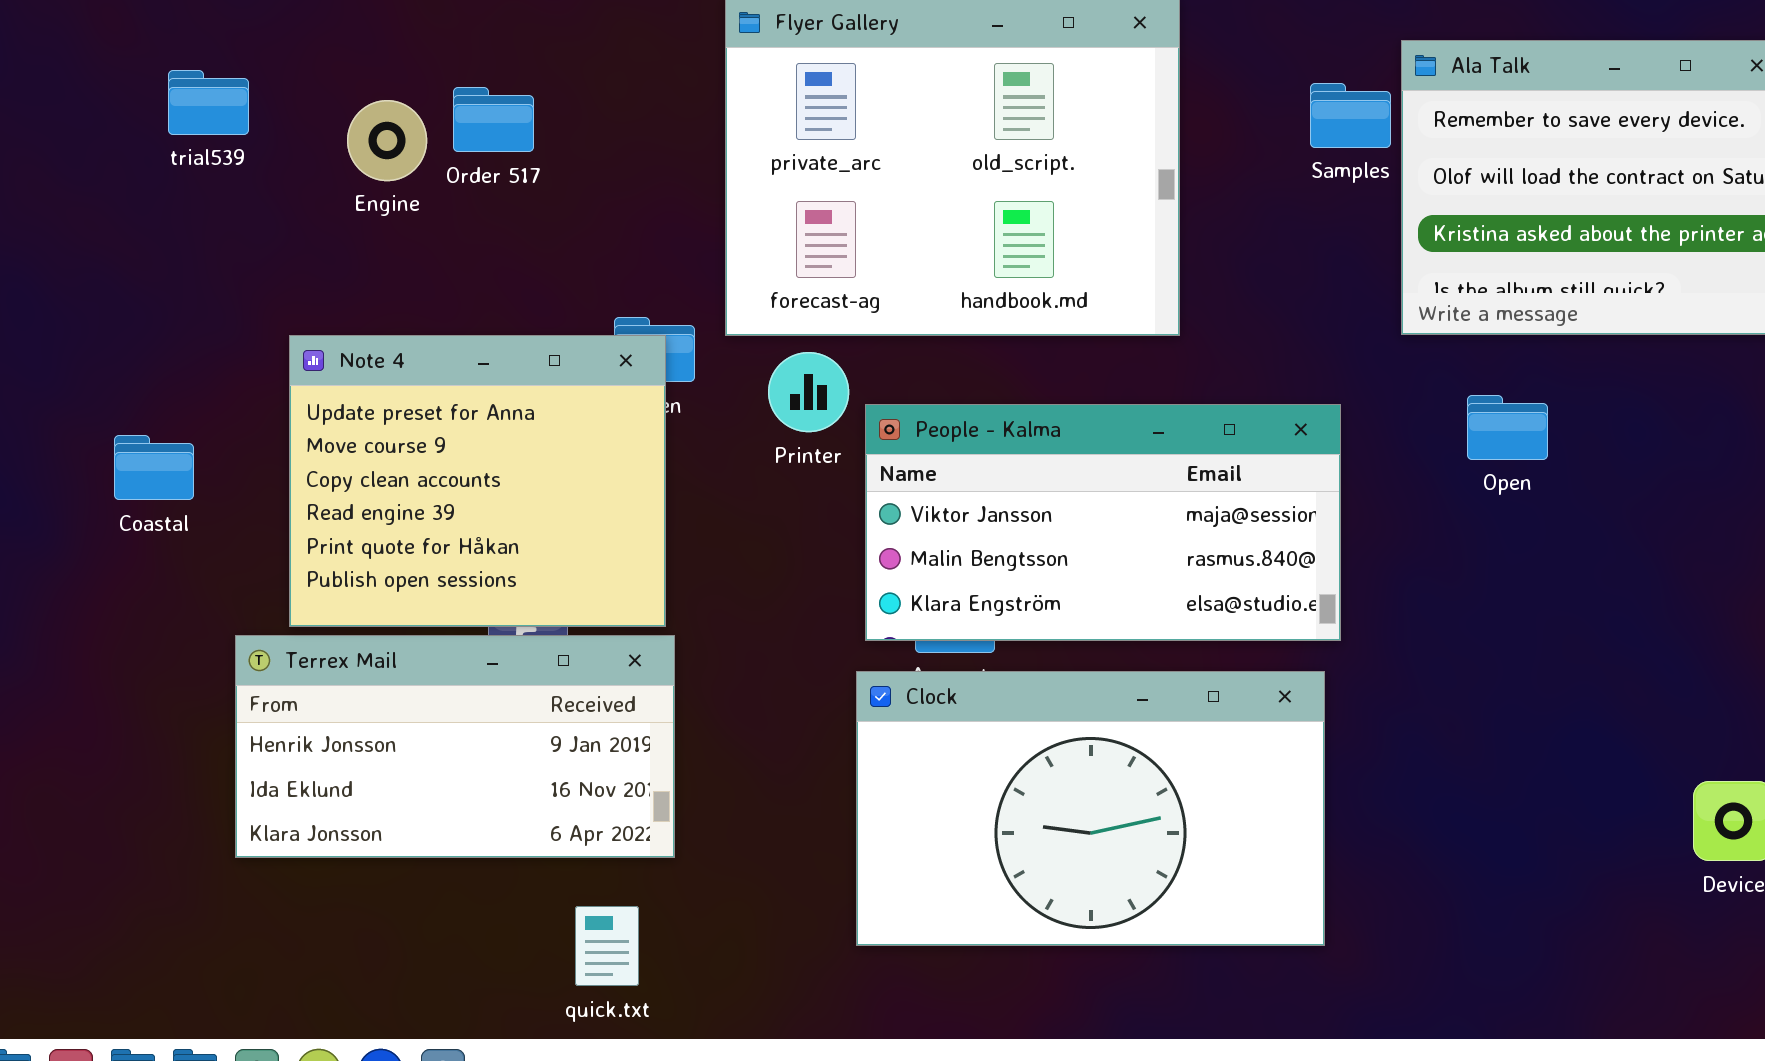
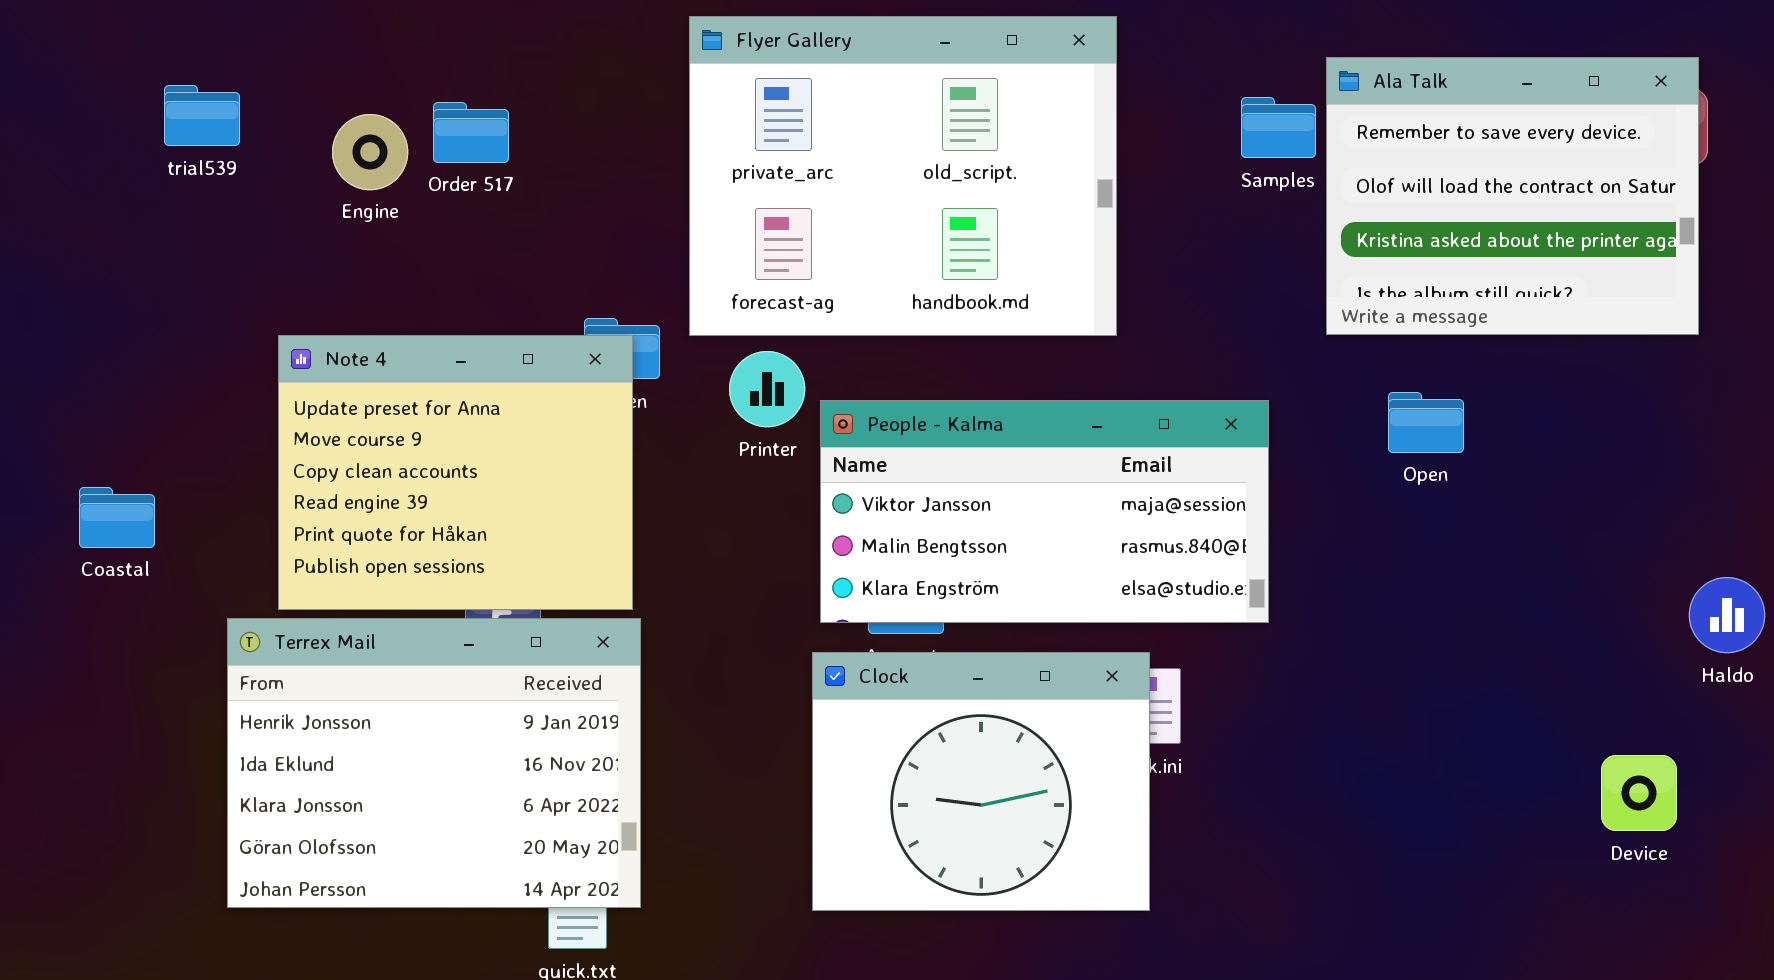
Coastal: [114,435,194,500] -> [79,487,155,548], moved
Terrex Mail: [235,635,675,858] -> [227,618,641,908], resized
Clock: [856,671,1325,946] -> [812,652,1150,911], resized

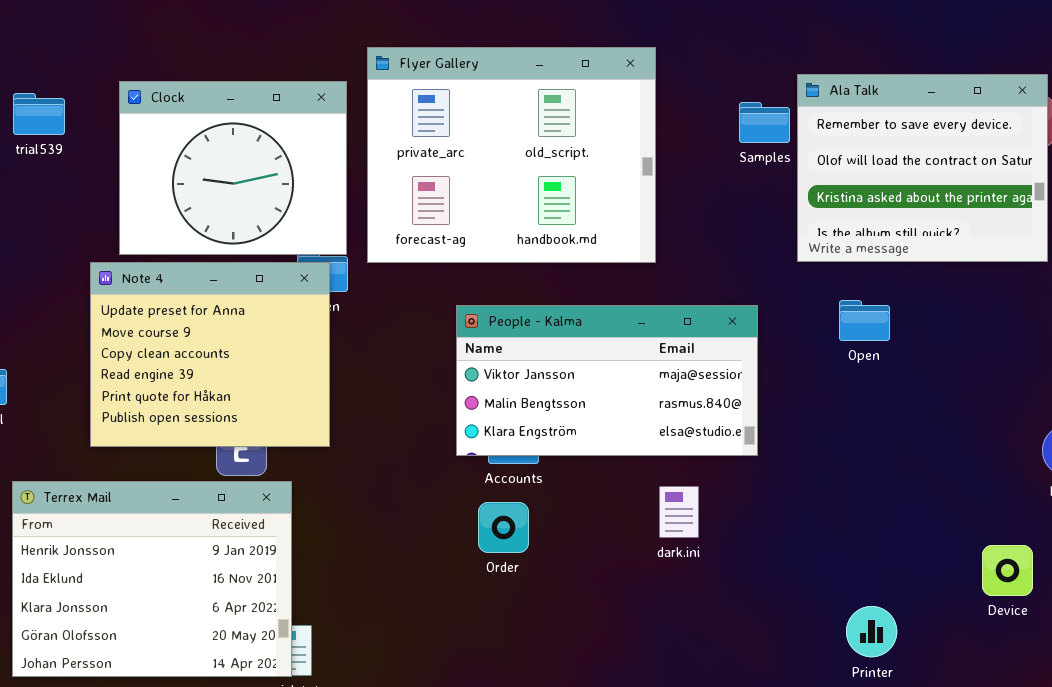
Printer: [729,351,805,427] -> [846,606,897,657], moved
Terrex Mail: [227,618,641,908] -> [12,481,292,677], moved
Clock: [812,652,1150,911] -> [119,81,347,255], moved

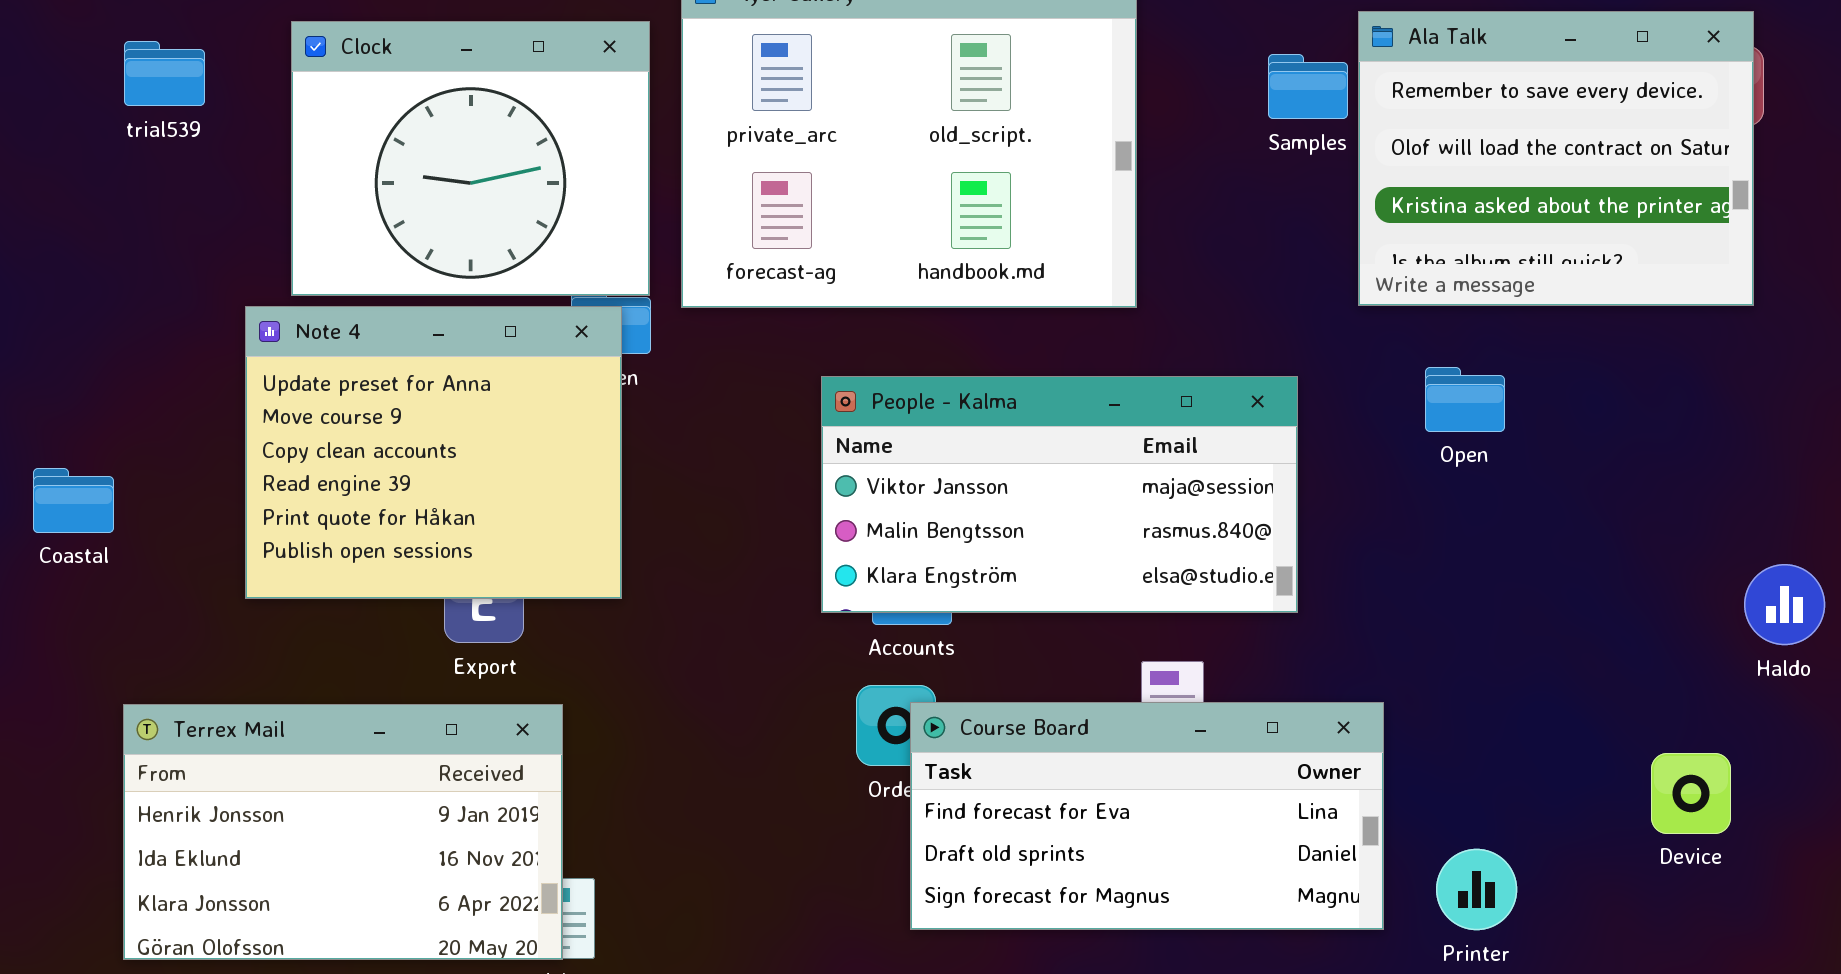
Terrex Mail: [12,481,292,677] -> [123,704,563,960], resized
Course Board: none -> [910,702,1384,930], opened

